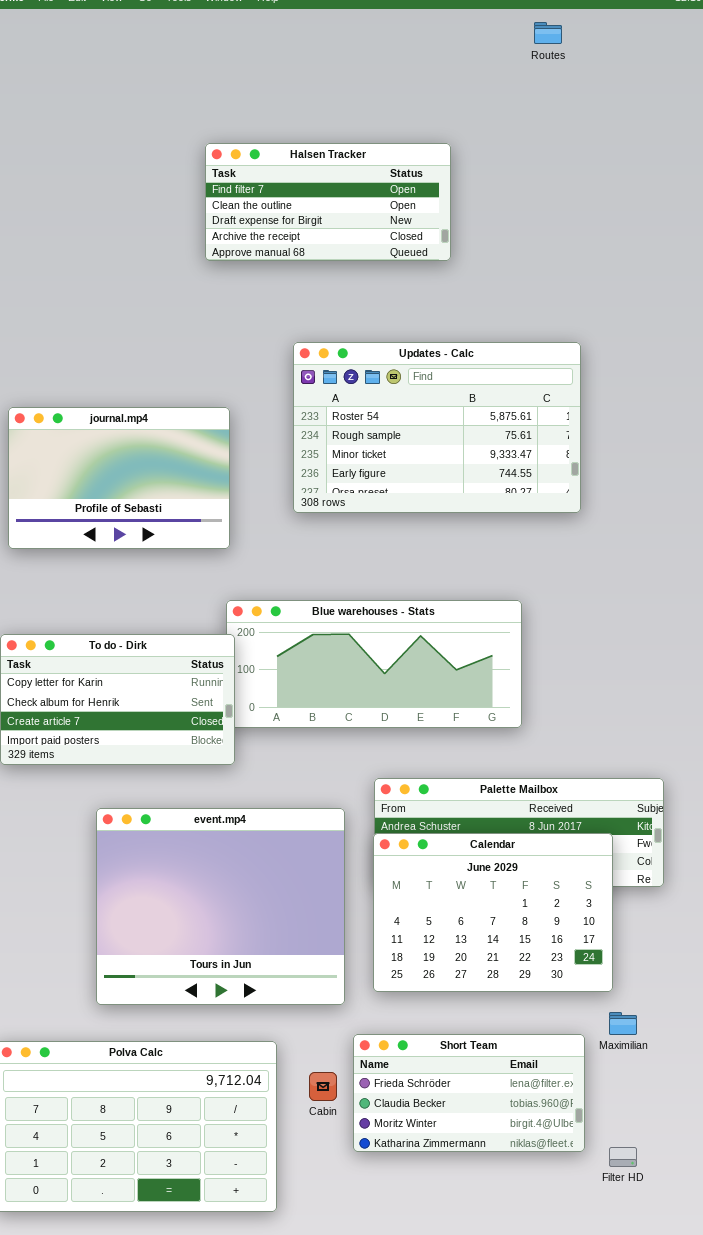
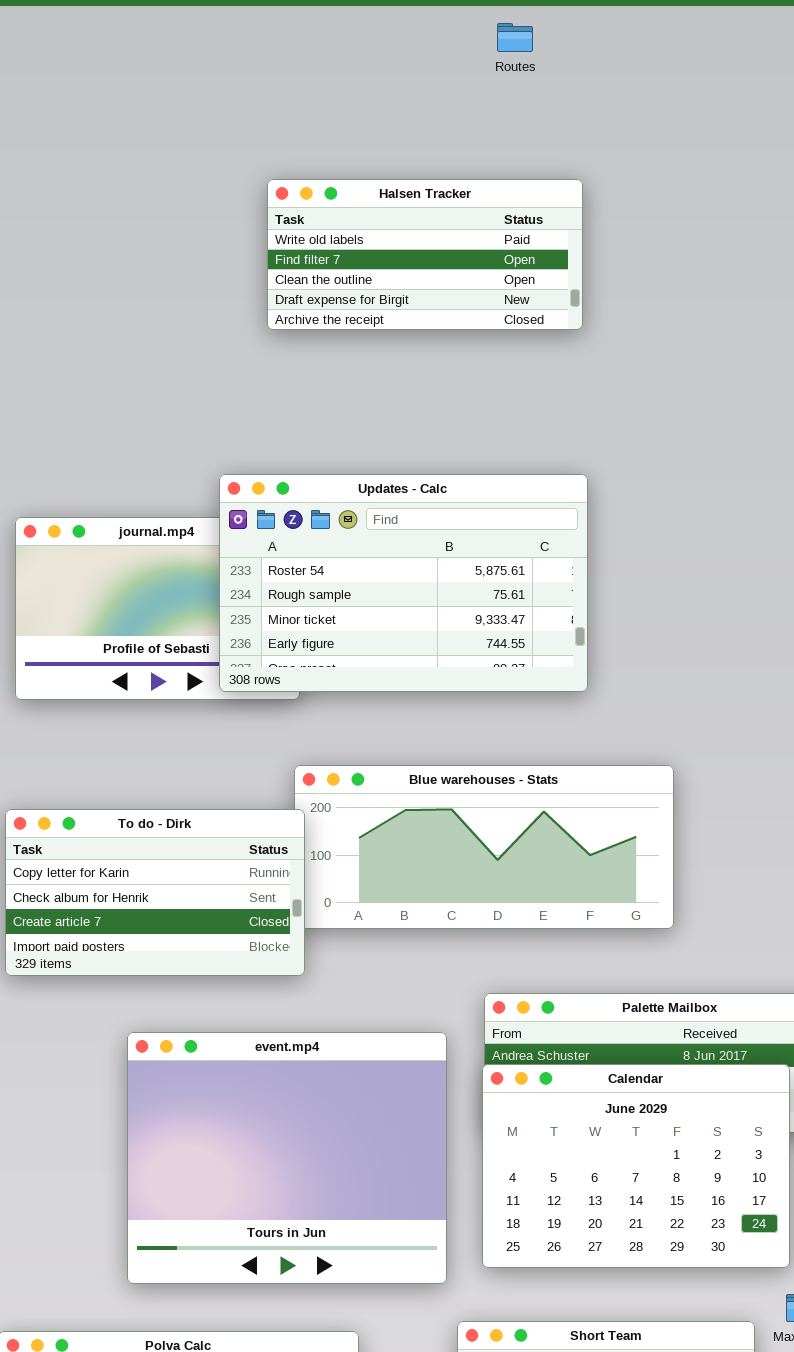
Routes: [534,22,562,44] -> [497,23,533,52], moved
Halsen Tracker: [205,143,451,261] -> [267,179,583,330], scrolled up 1 row
Updates - Calc: [293,342,581,513] -> [219,474,588,692], moved

